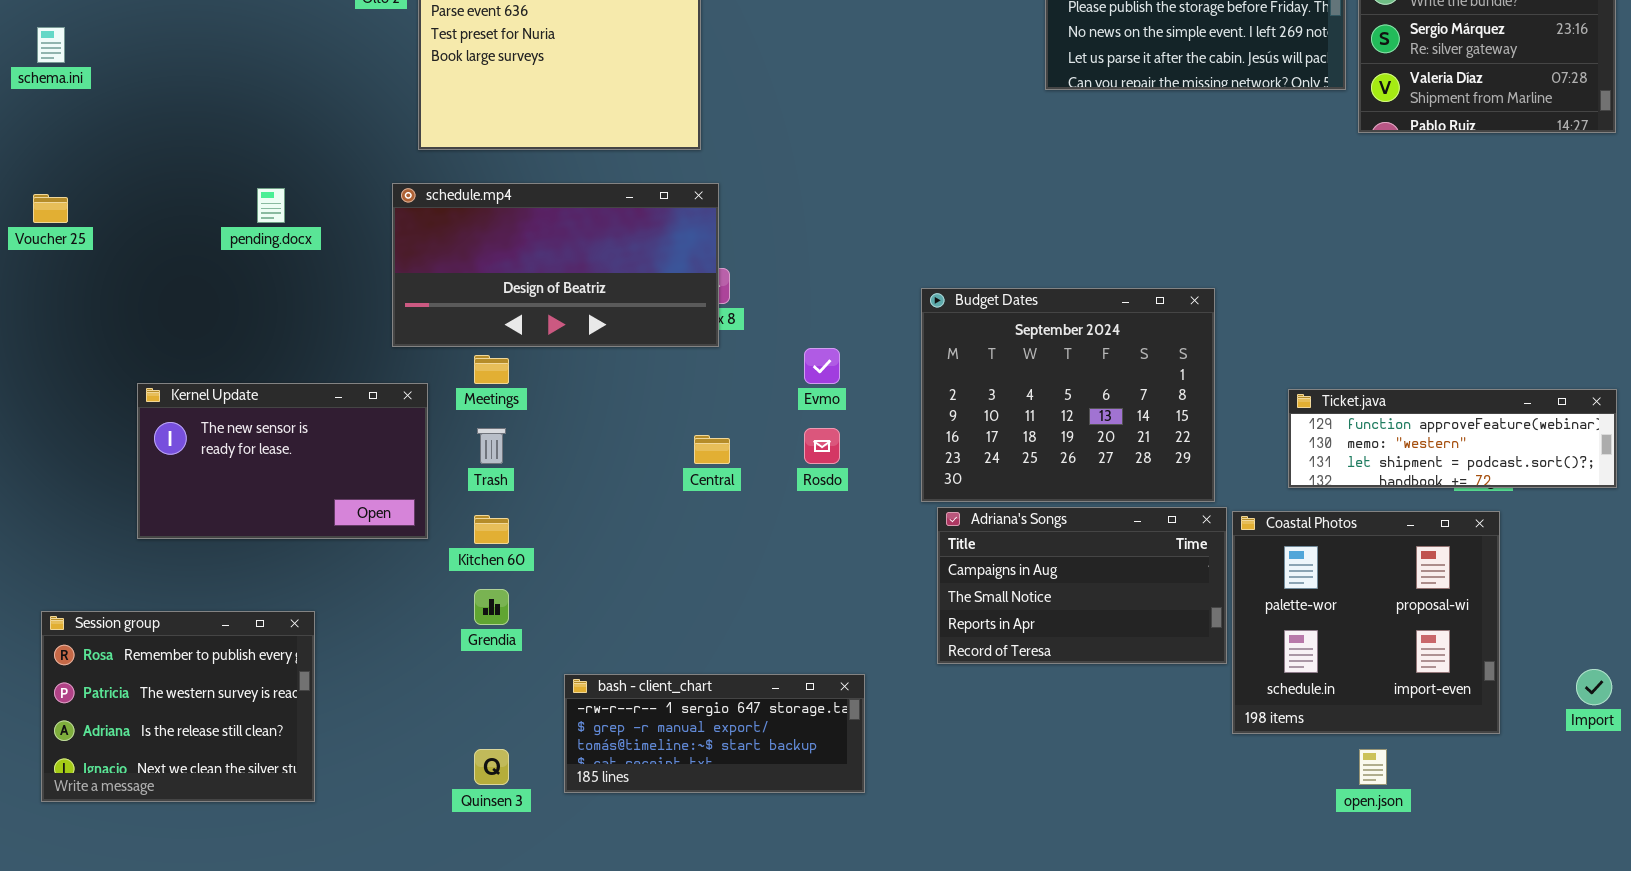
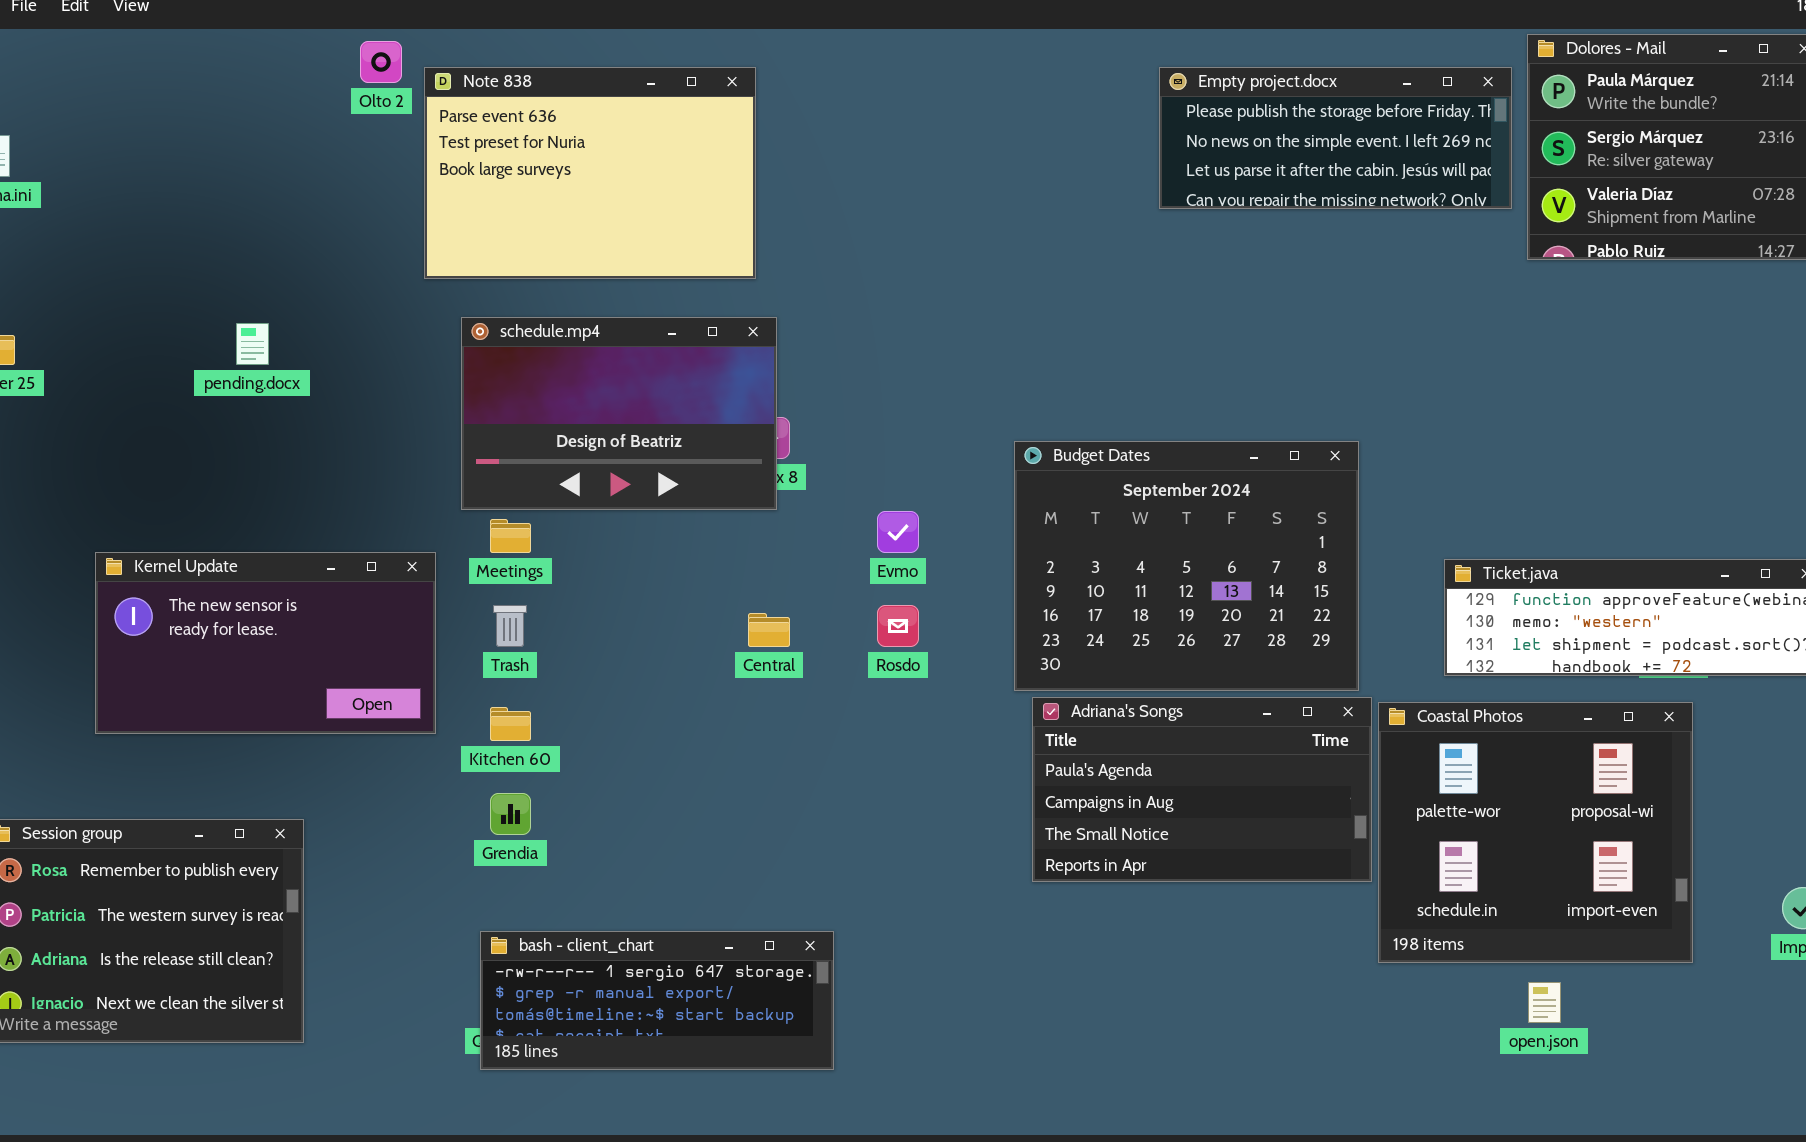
schedule.mp4: [392,183,719,347] -> [461,317,777,510], resized
Adriana's Songs: [937,507,1227,664] -> [1032,697,1372,882], scrolled up 1 row
bash - client_chart: [564,674,865,793] -> [480,931,834,1070], moved

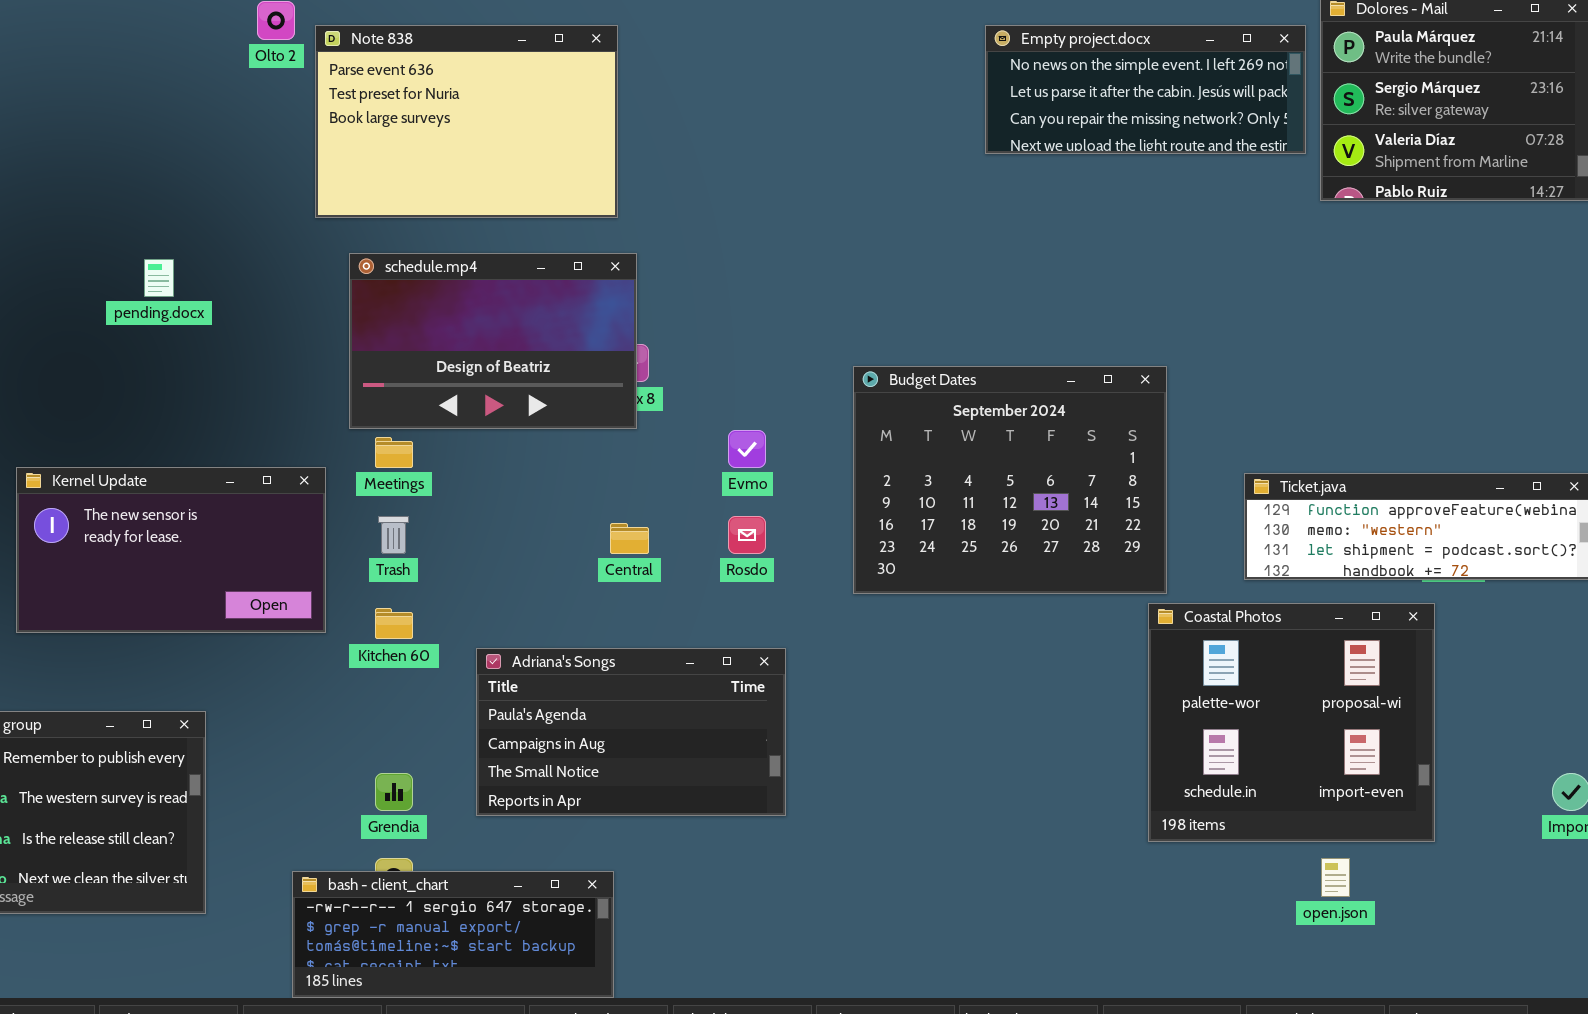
Empty project.docx: [1159,67,1512,209] -> [985,25,1306,154], scrolled down 1 row
Adriana's Songs: [1032,697,1372,882] -> [476,648,786,816], moved
Coastal Photos: [1378,702,1693,963] -> [1148,603,1435,842], moved
Grendia: [490,793,531,835] -> [375,773,413,811], moved
bash - client_chart: [480,931,834,1070] -> [292,871,614,998], moved

